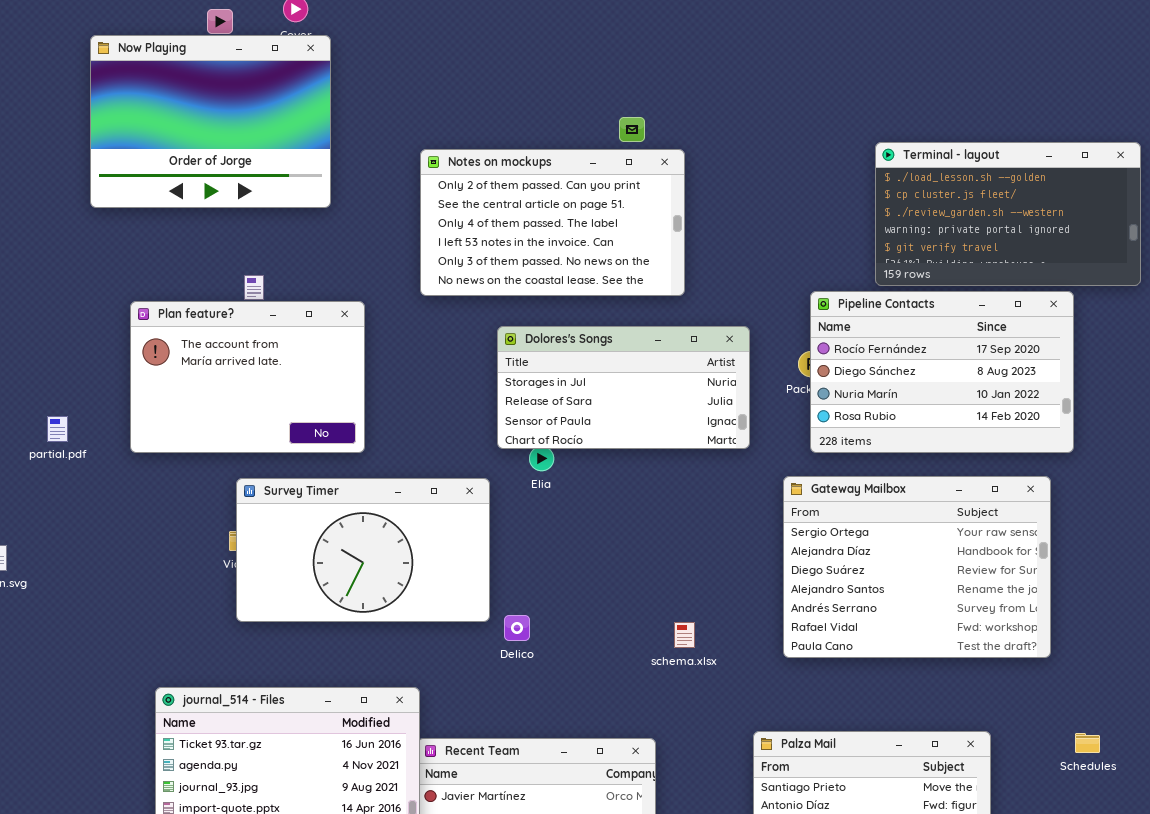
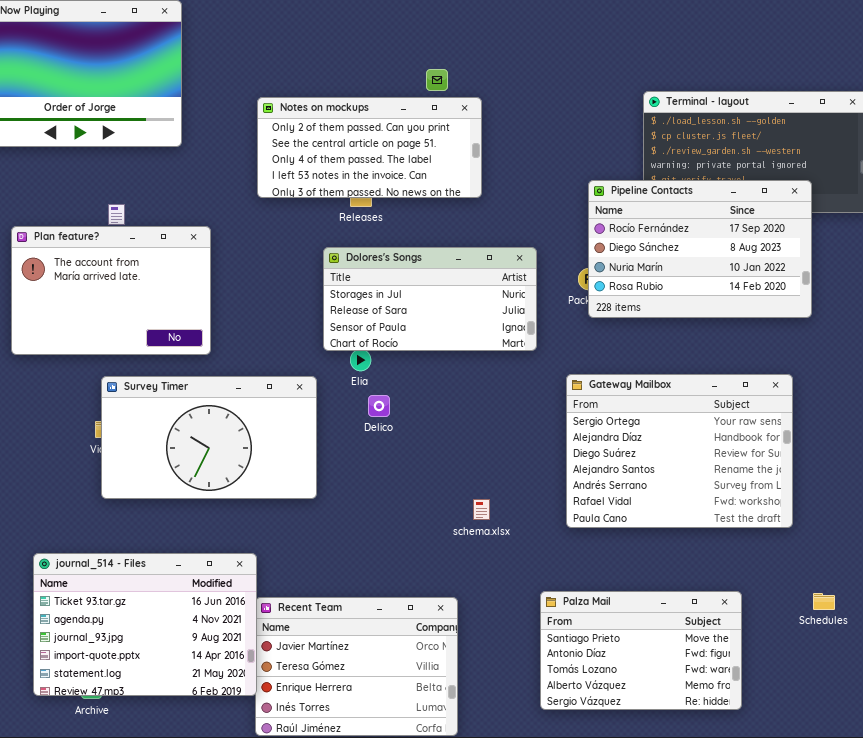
Notes on mockups: [420,149,685,296] -> [257,97,482,198], resized
Pipeline Contacts: [810,291,1074,453] -> [588,180,812,318], moved
Delico: [504,615,530,641] -> [368,395,390,417], moved

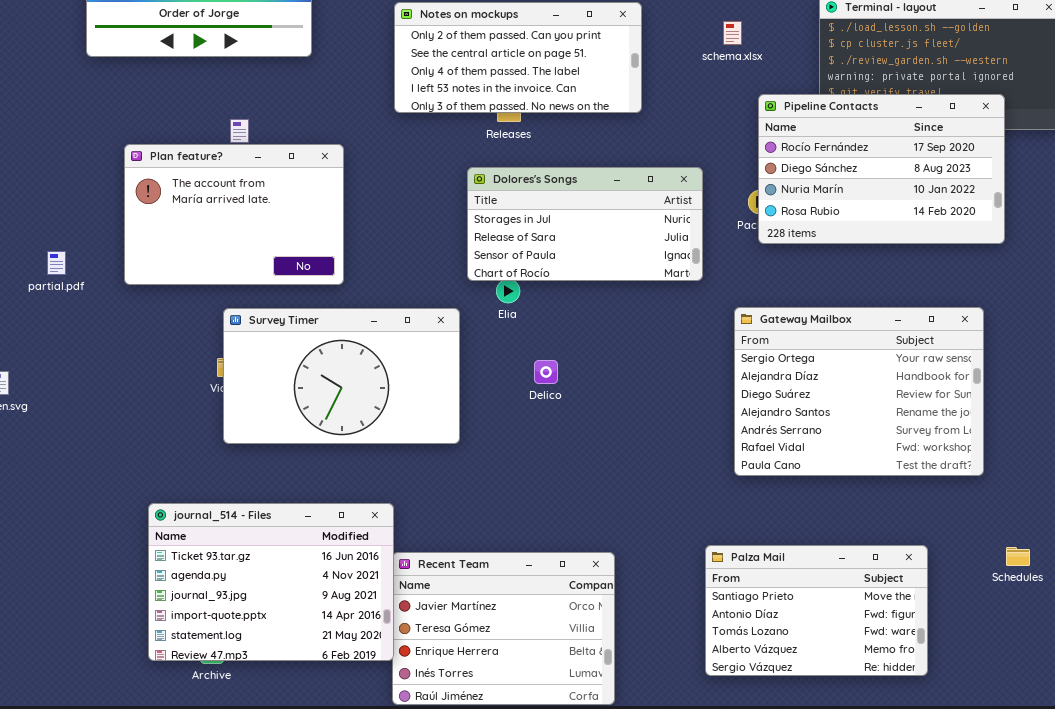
Delico: [368,395,390,417] -> [534,360,558,384], moved
schema.xlsx: [473,499,490,520] -> [723,21,742,45], moved

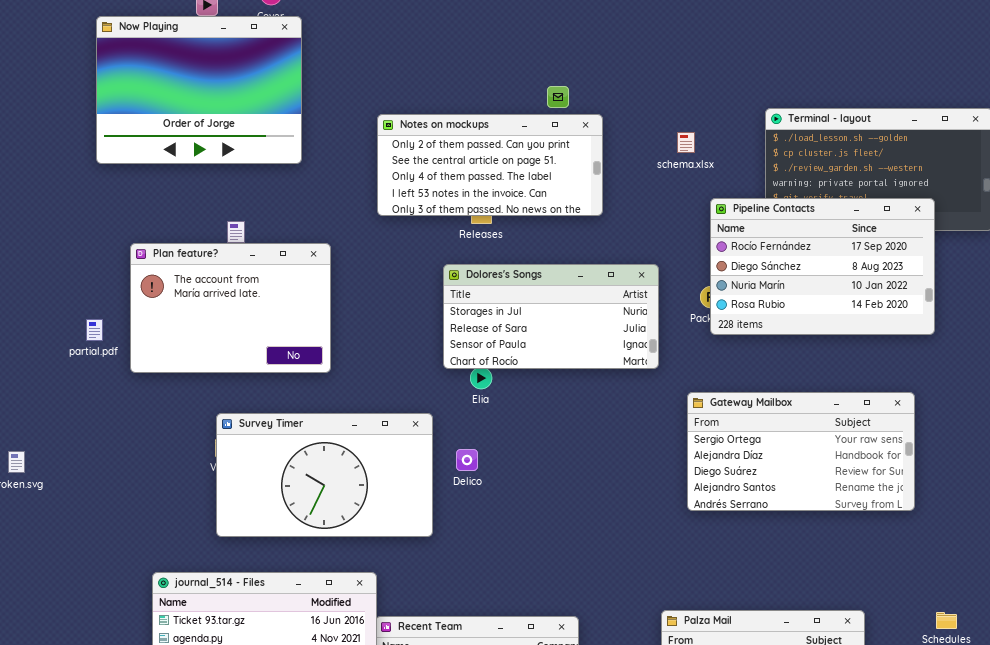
partial.pdf: [47,251,66,275] -> [86,319,103,341], moved
Gateway Mailbox: [734,307,984,476] -> [687,392,915,511], resized
Survey Timer: [223,308,460,444] -> [216,413,433,537], moved
Delico: [534,360,558,384] -> [456,449,478,471], moved

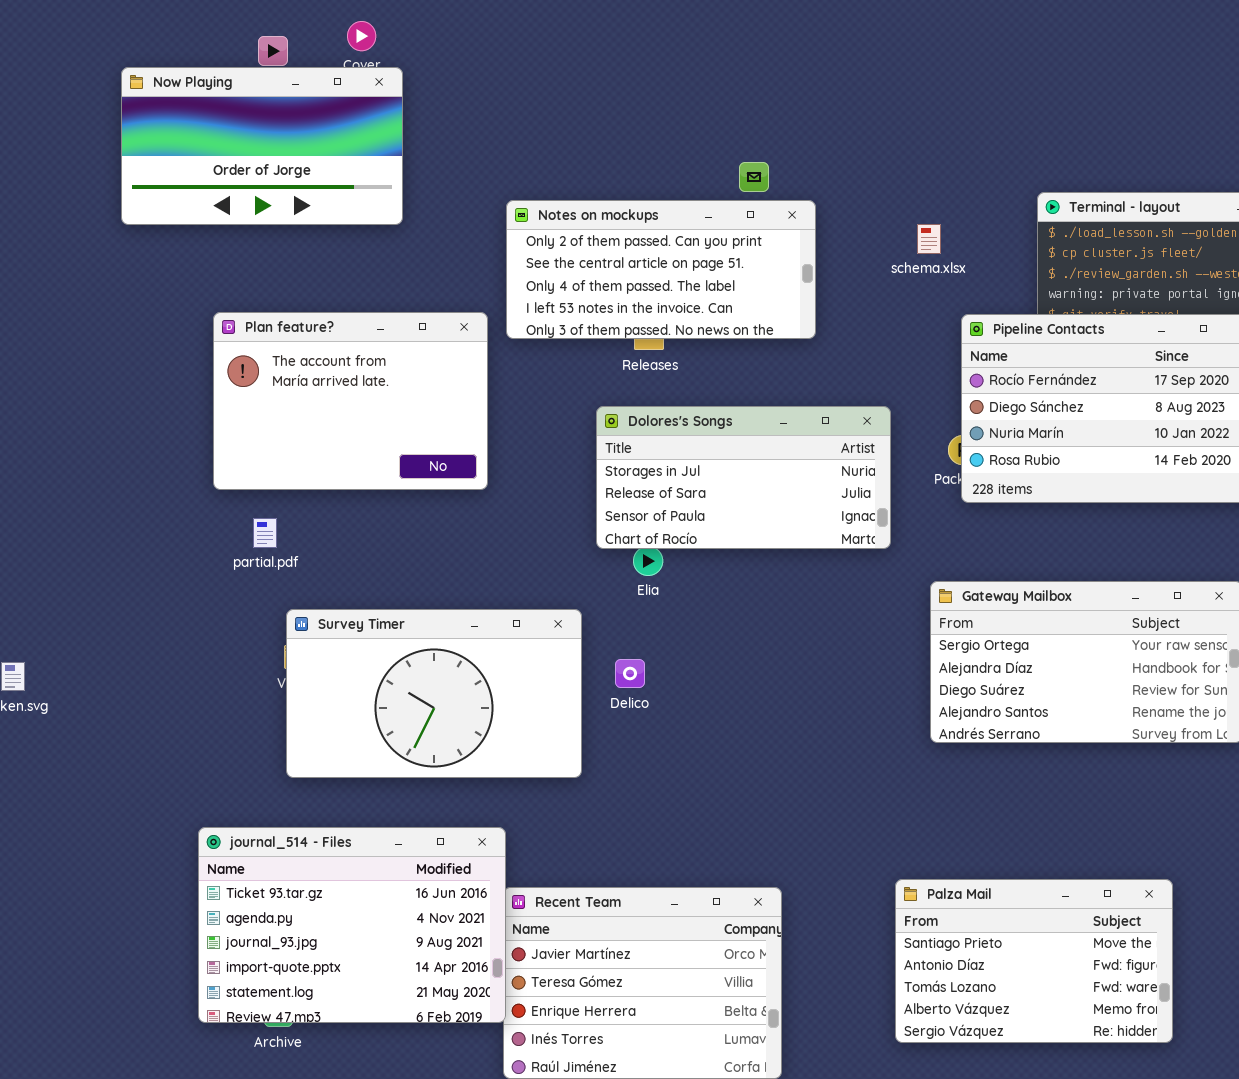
Now Playing: [96,16,302,164] -> [121,67,403,225], resized
Plan feature?: [130,243,331,373] -> [213,312,488,490], moved
partial.pdf: [86,319,103,341] -> [253,518,277,548], moved

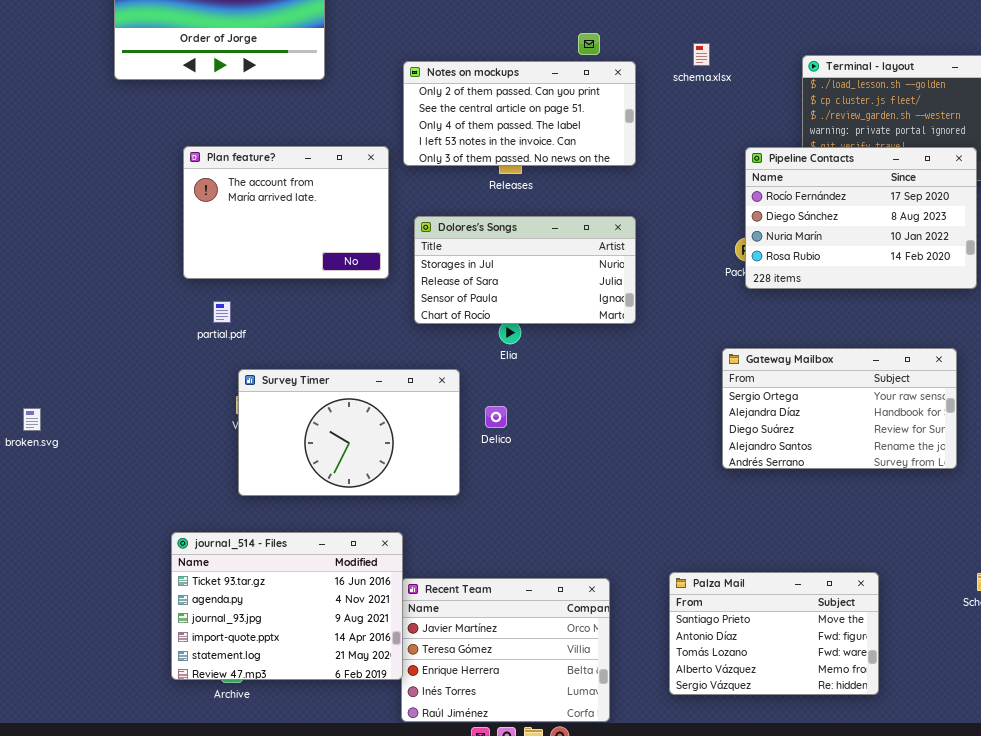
schema.xlsx: [917,224,941,254] -> [693,43,710,66], moved
Dolores's Songs: [596,406,891,549] -> [414,216,636,324], moved
Palza Mail: [895,879,1173,1043] -> [669,572,879,695], moved

